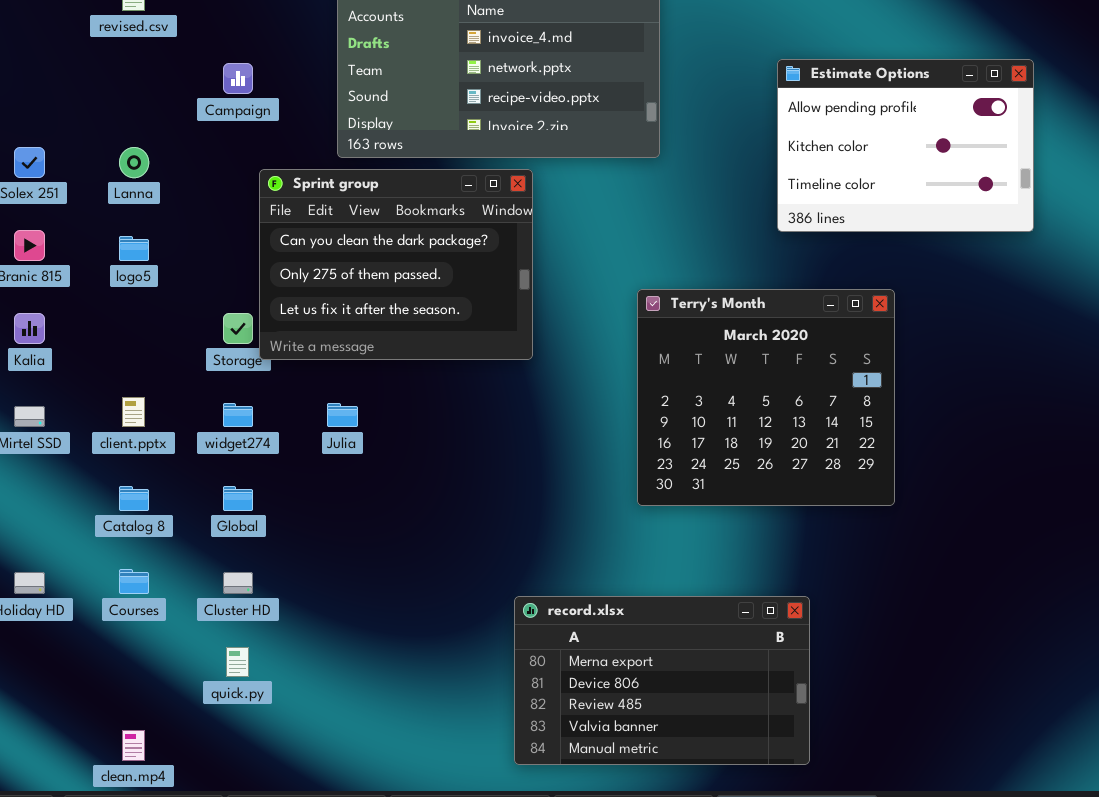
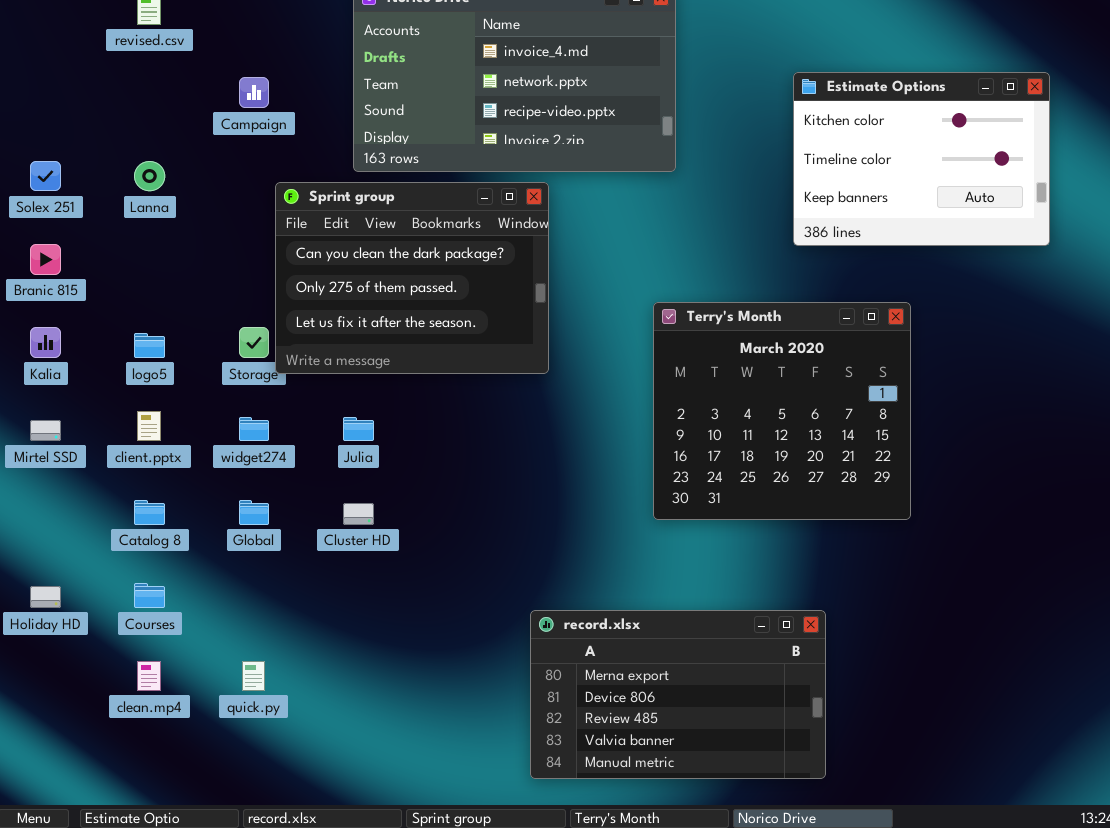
Estimate Options: [777,59,1034,232] -> [793,72,1050,246], scrolled down 1 row
logo5: [119,236,149,261] -> [134,333,165,358], moved
Cluster HD: [223,572,253,594] -> [343,503,374,525], moved
clean.mp4: [122,730,145,761] -> [137,661,161,691], moved

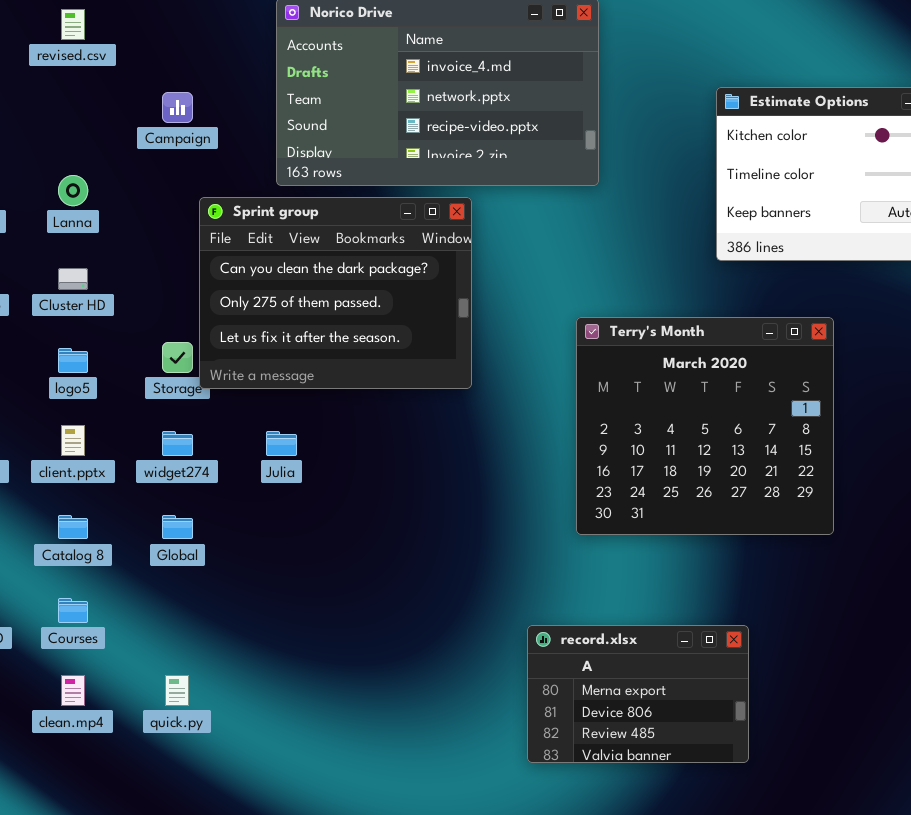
Cluster HD: [343,503,374,525] -> [58,268,88,290], moved
record.xlsx: [530,610,826,779] -> [527,625,749,763], resized

